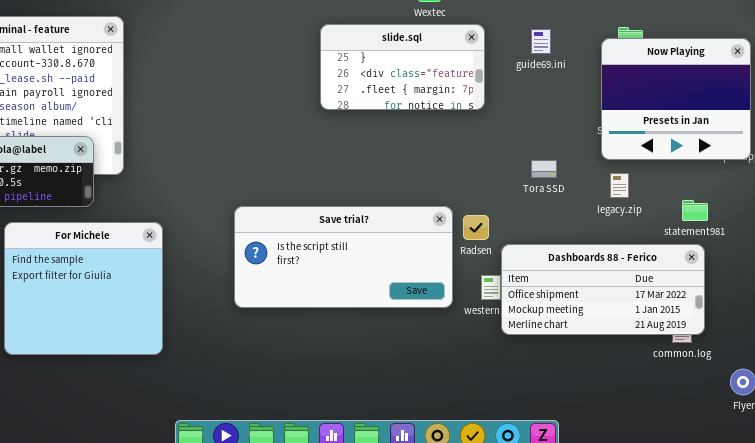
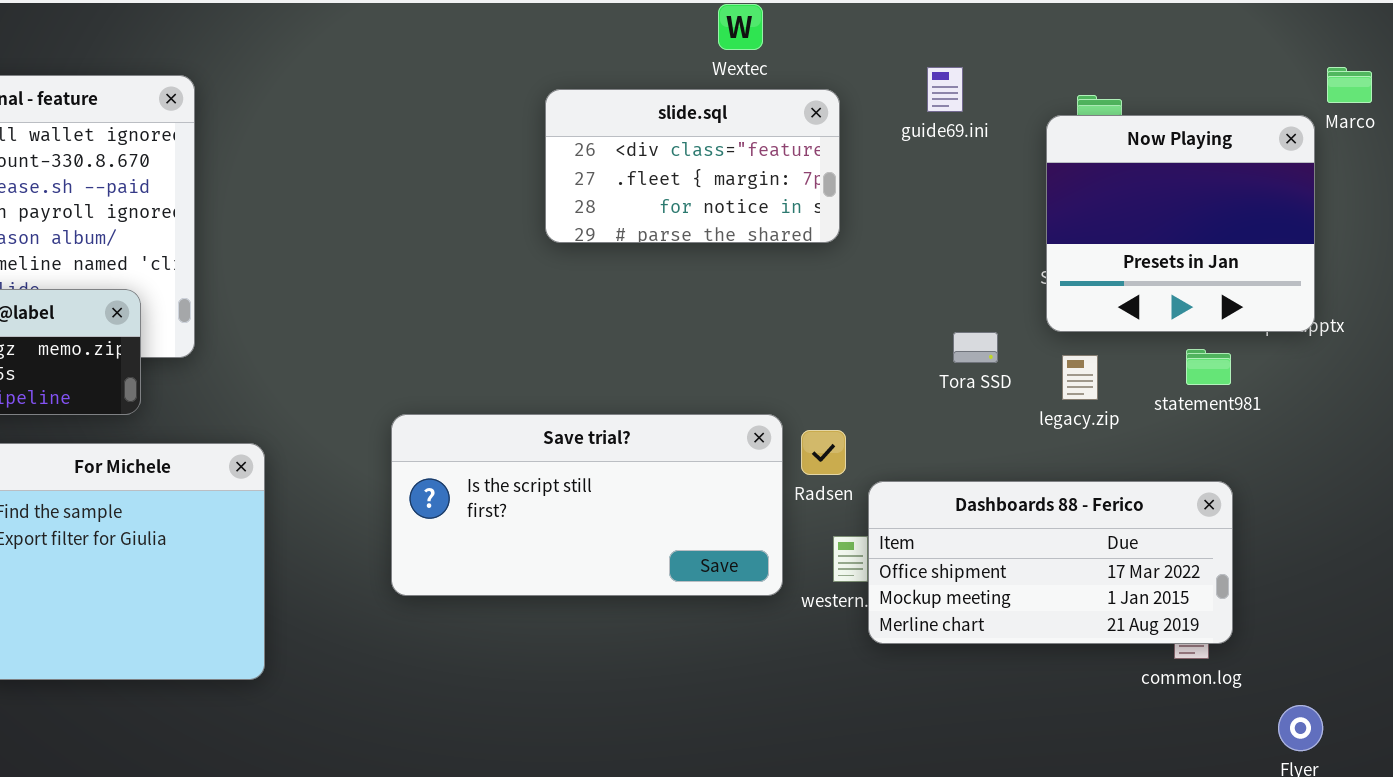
slide.sql: [320,24,485,110] -> [545,89,840,243], scrolled down 1 row
guide69.ini: [531,29,551,54] -> [927,67,963,112], moved
Tora SSD: [531,160,557,178] -> [953,332,998,363], moved
statement981: [682,200,708,221] -> [1186,349,1231,385], moved

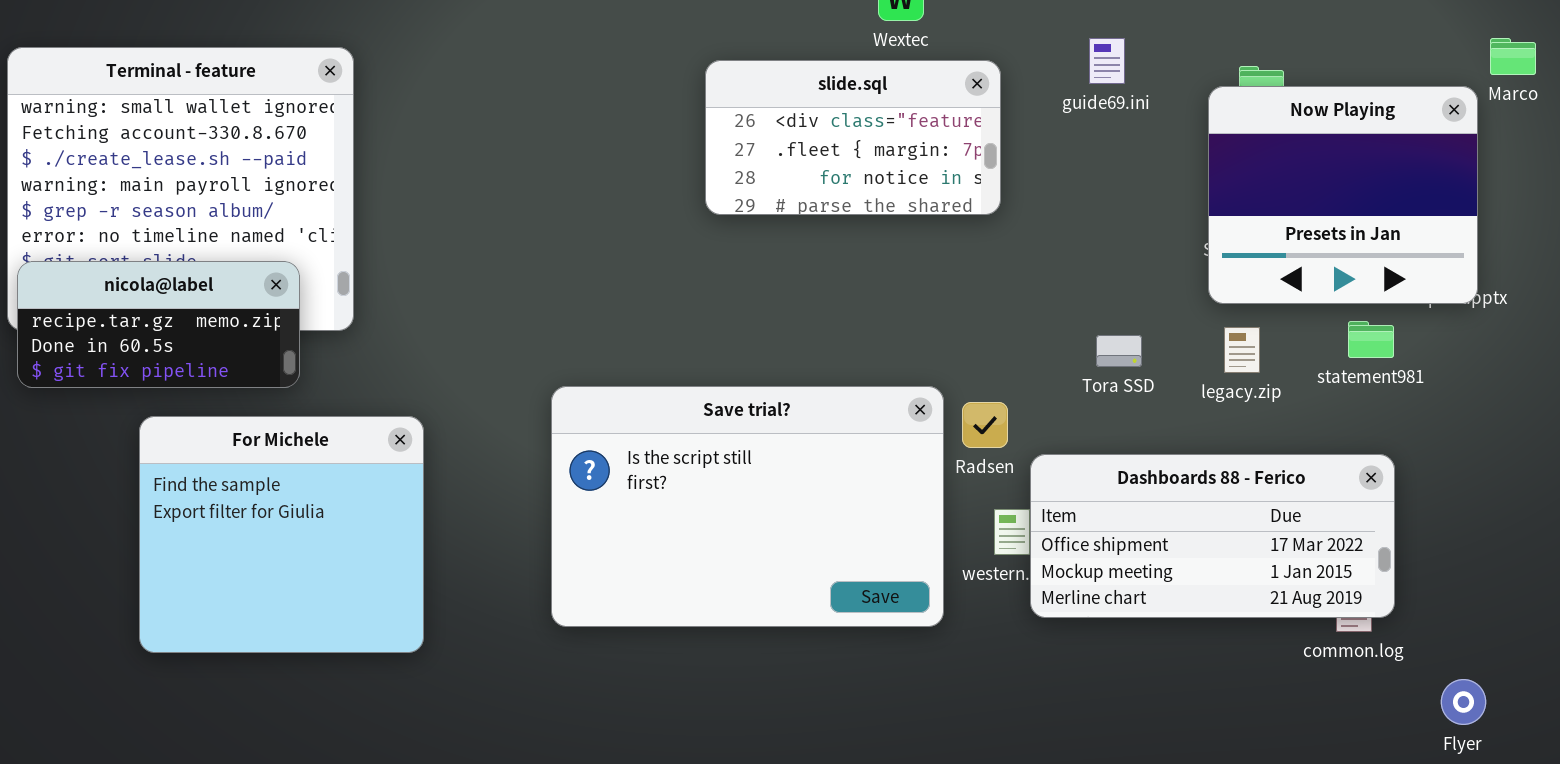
Tora SSD: [953,332,998,363] -> [1096,335,1142,367], moved
Save trial?: [391,414,783,596] -> [551,386,944,627], resized

